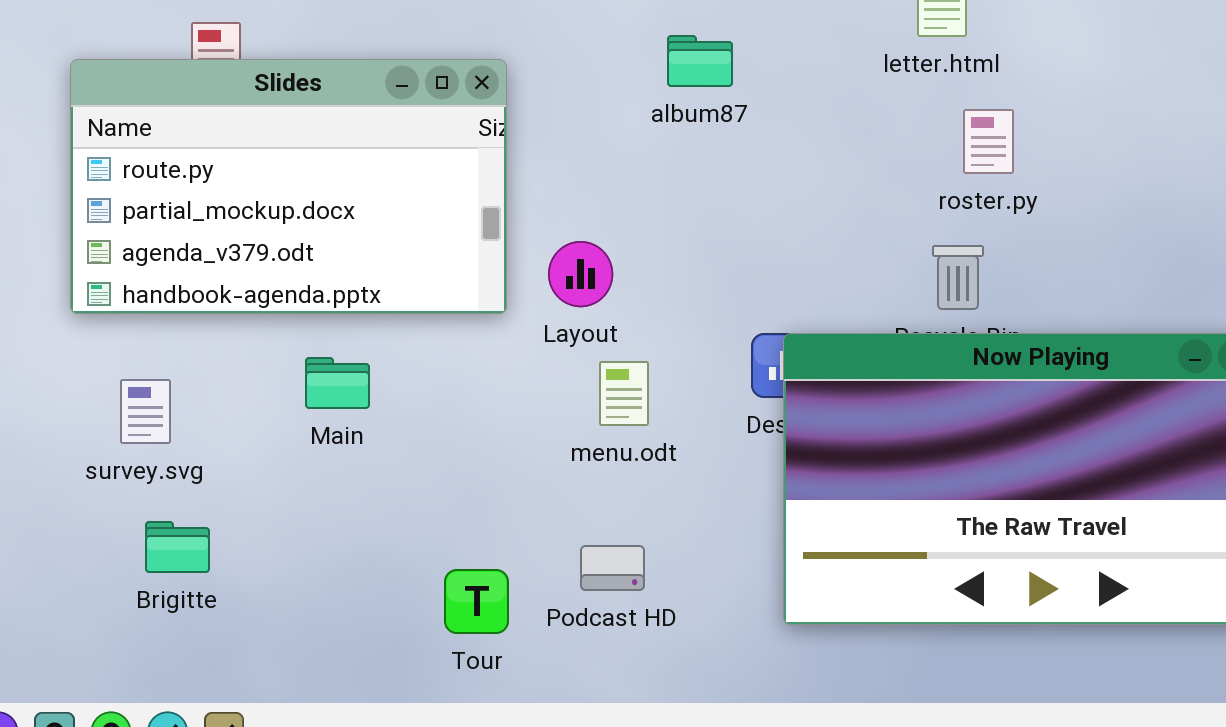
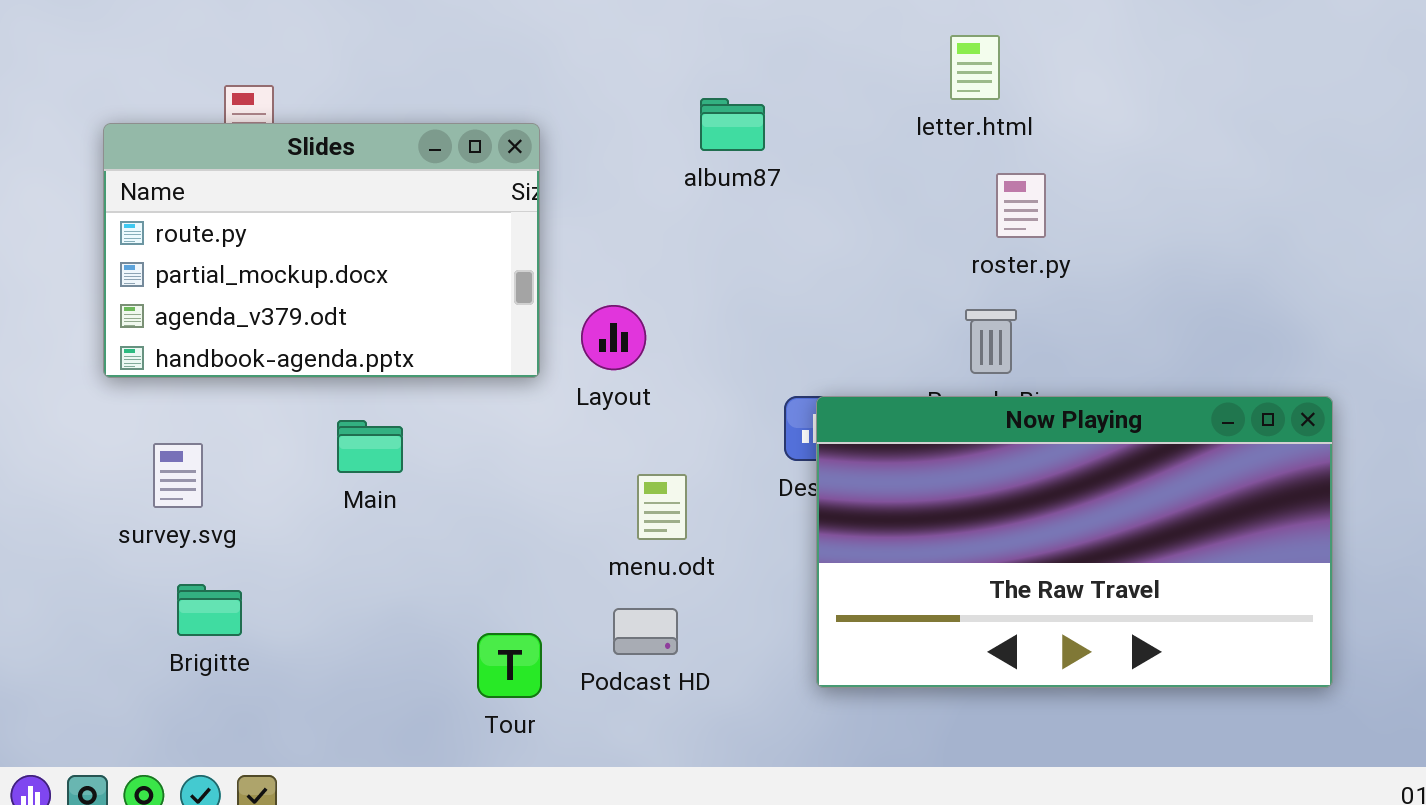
menu.odt: [599,361,649,426] -> [637,474,687,540], moved

